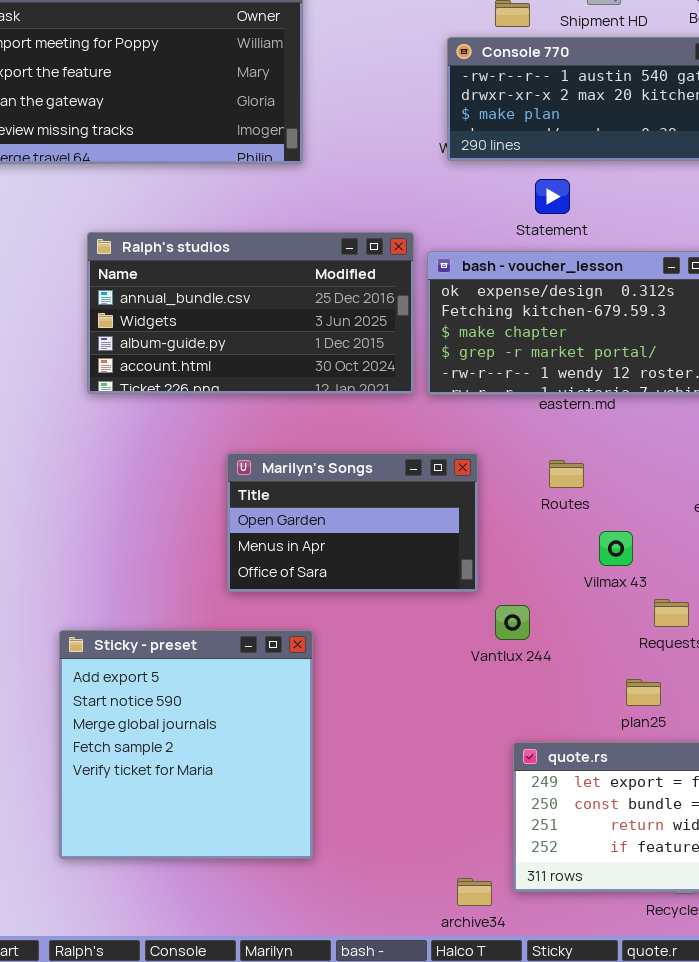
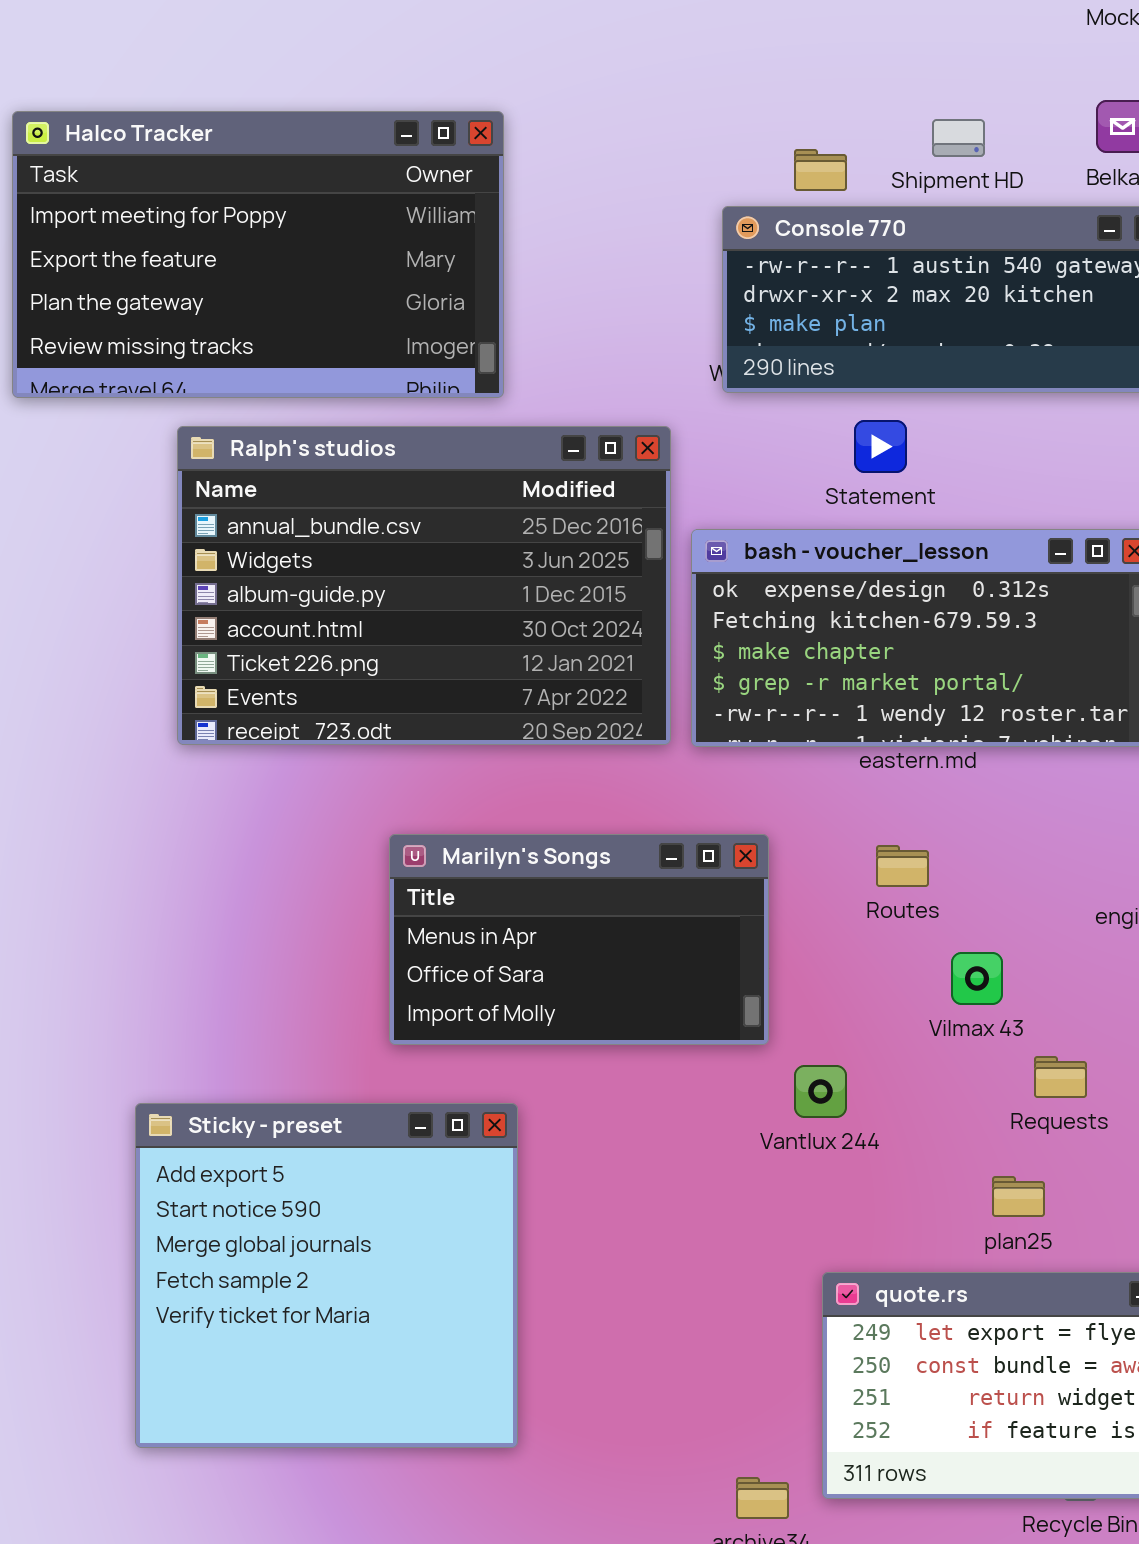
Ralph's studios: [87,232,414,394] -> [177,426,671,745], resized
Marilyn's Songs: [227,453,478,592] -> [389,834,769,1045], scrolled down 1 row

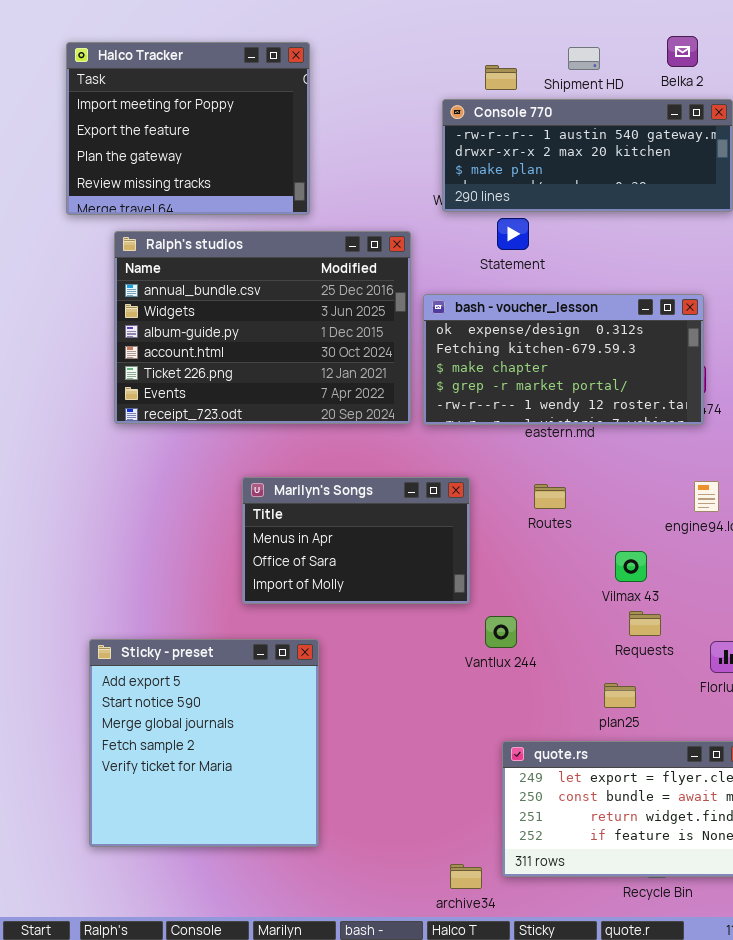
Halco Tracker: [12,111,504,398] -> [66,42,310,215], resized
Statement: [854,420,907,473] -> [497,218,529,250], moved
Vilmax 43: [951,952,1003,1005] -> [615,551,647,582], moved

